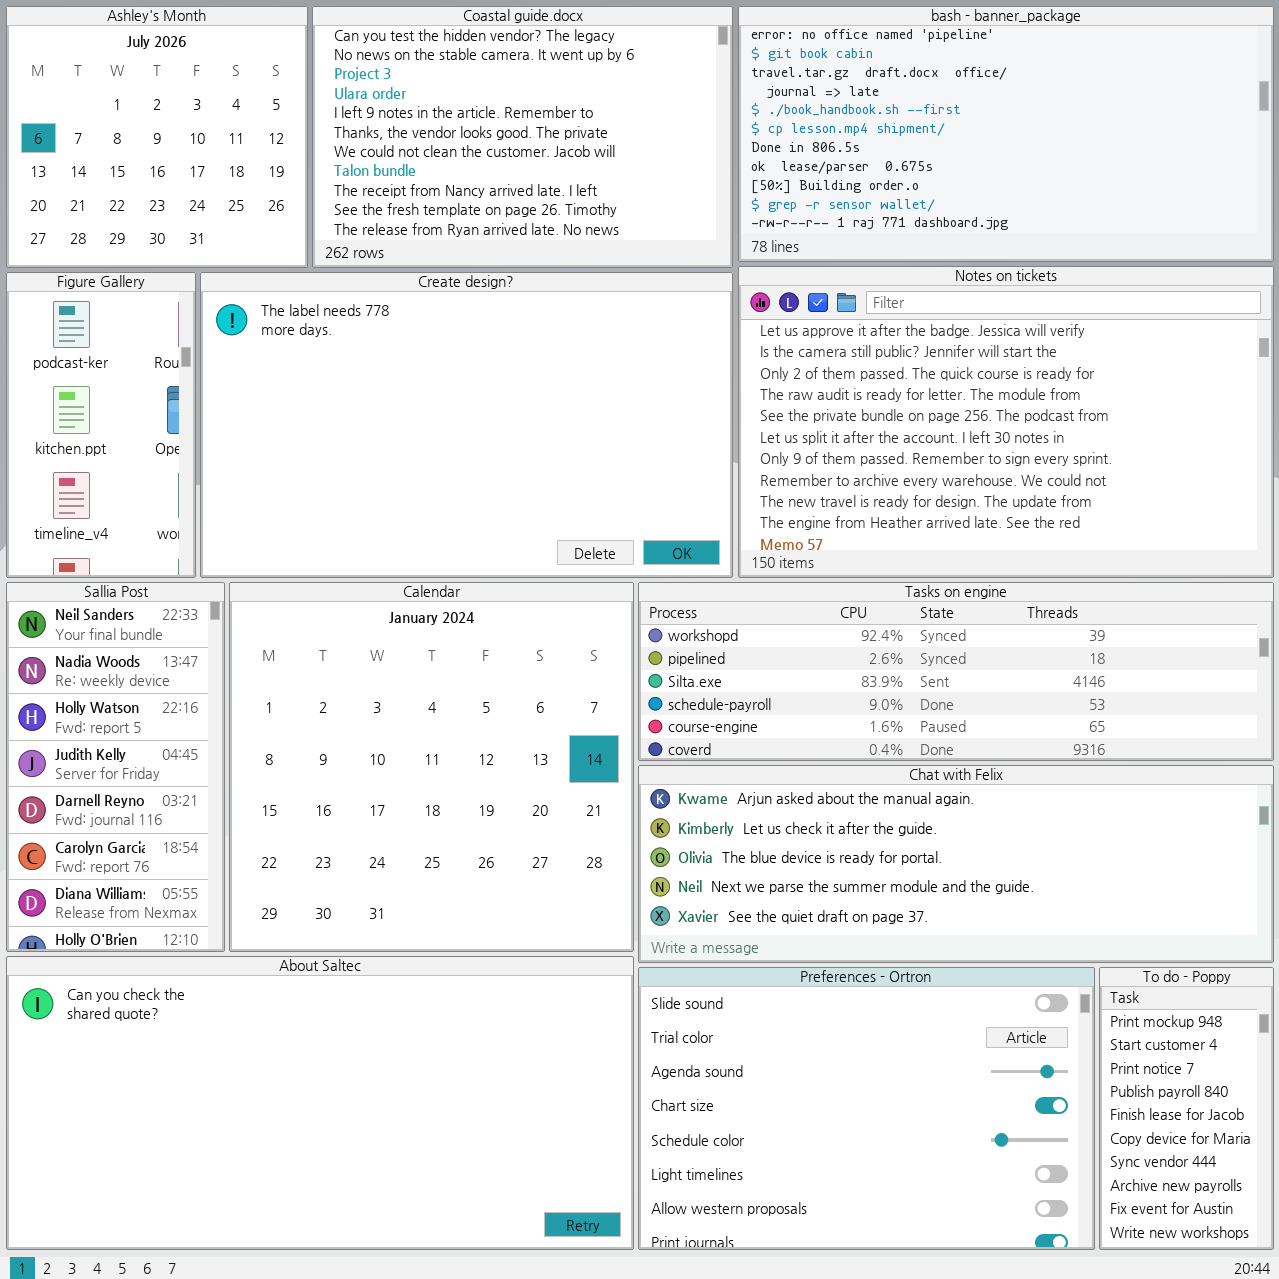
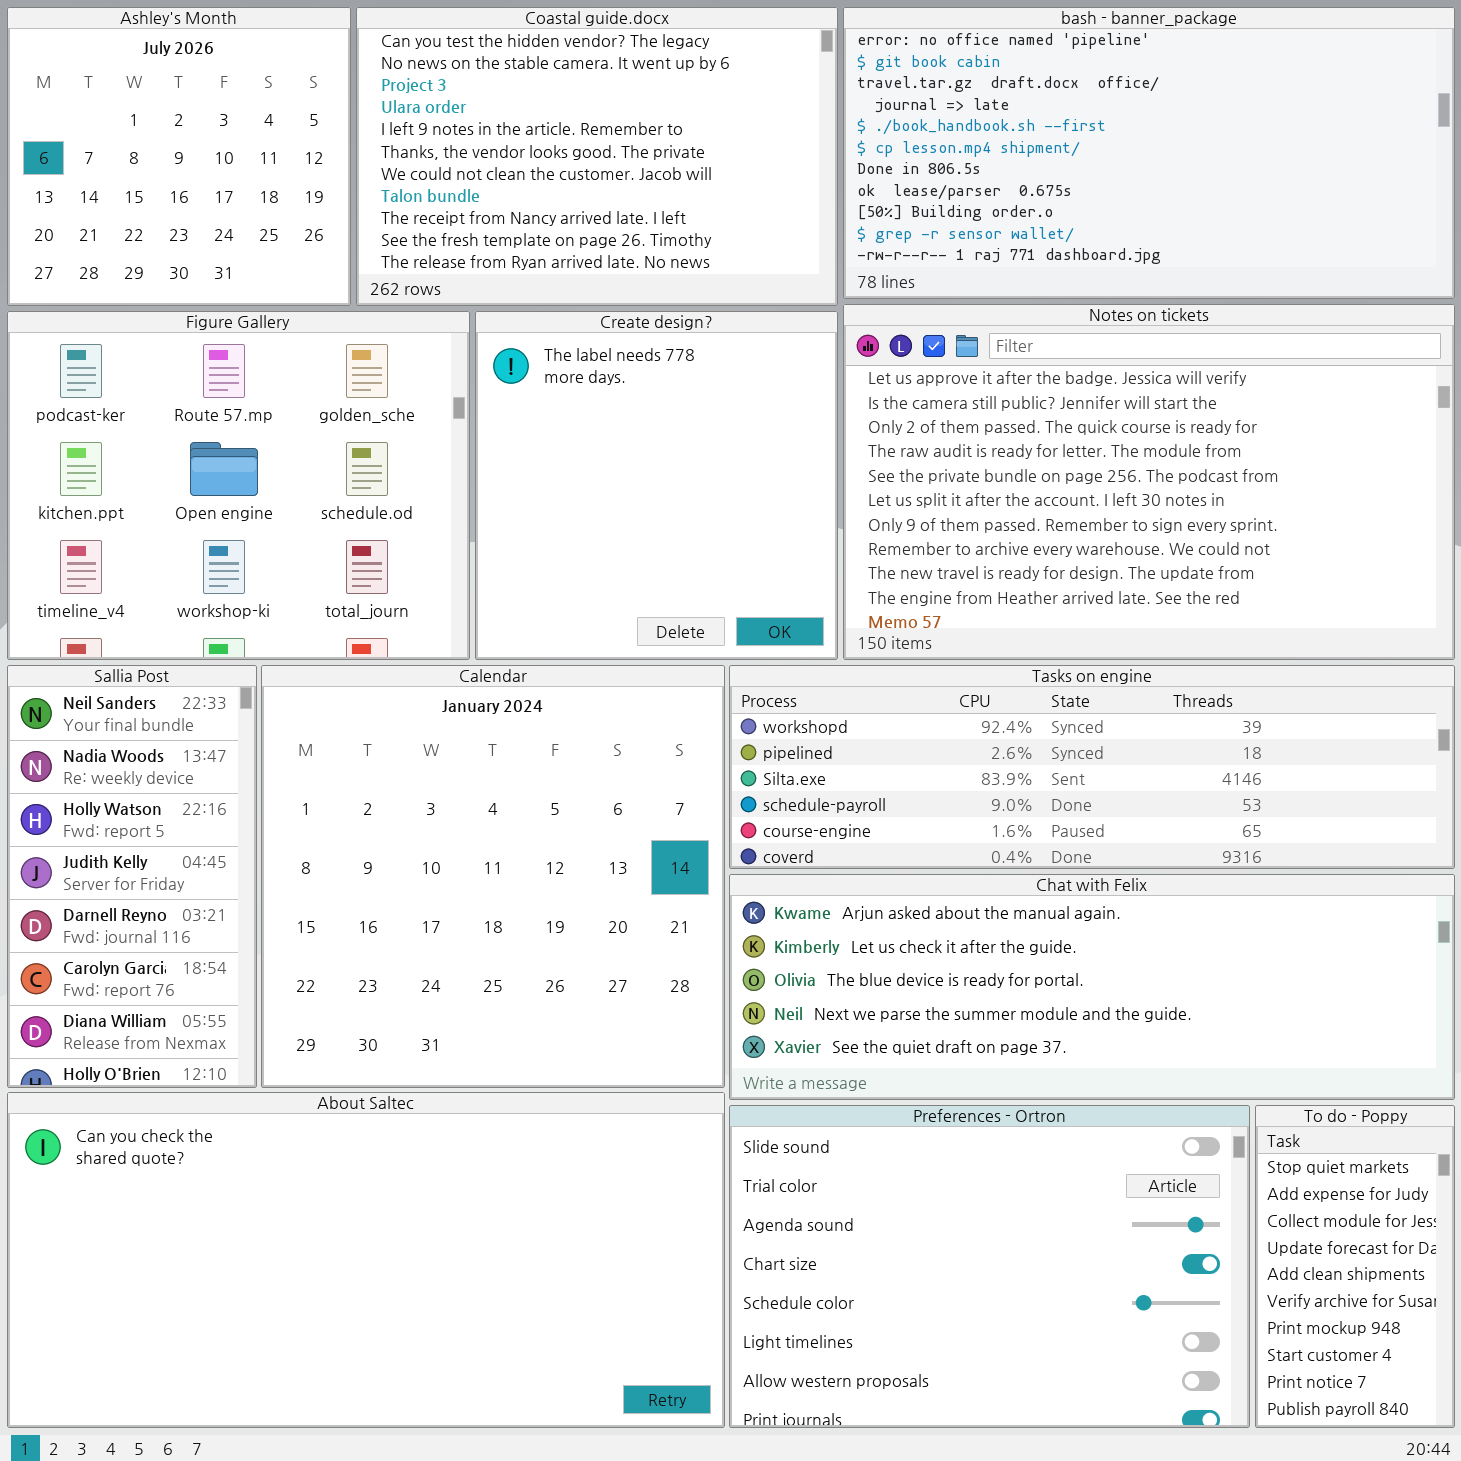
Figure Gallery: [6,272,196,578] -> [7,311,470,660], resized
Create design?: [200,272,733,578] -> [475,311,838,660], resized
To do - Poppy: [1099,967,1274,1250] -> [1255,1105,1455,1428], scrolled up 6 rows

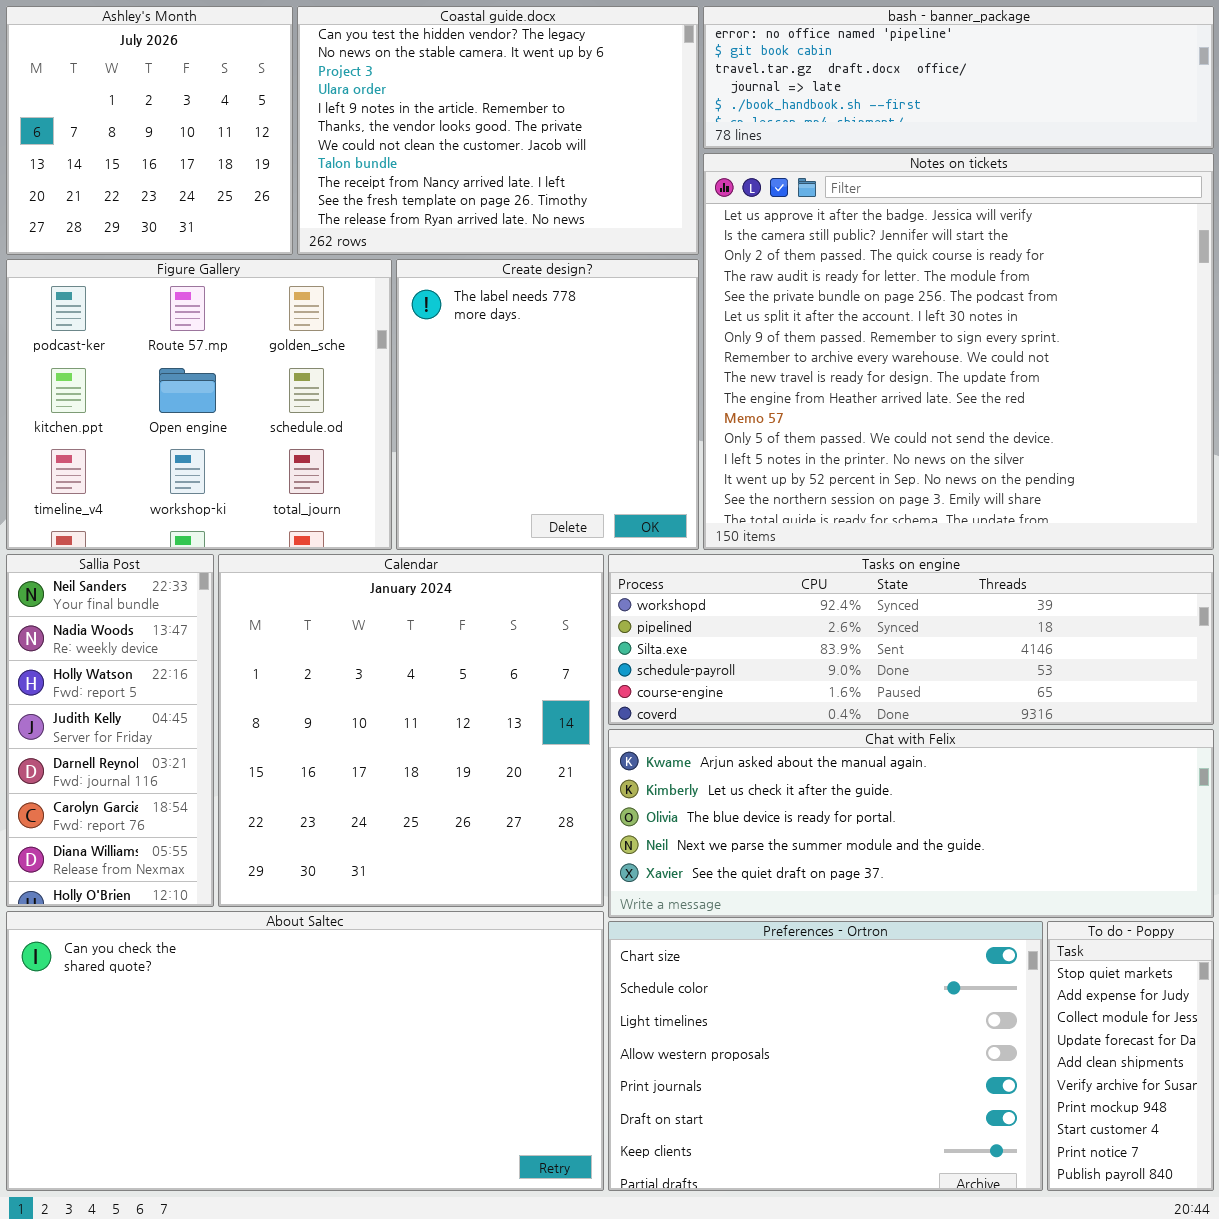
bash - banner_package: [843,7,1455,299] -> [703,6,1214,149], resized
Notes on tickets: [843,304,1455,660] -> [703,153,1214,550], resized
Preferences - Ortron: [729,1105,1250,1428] -> [608,921,1043,1191], scrolled down 3 rows

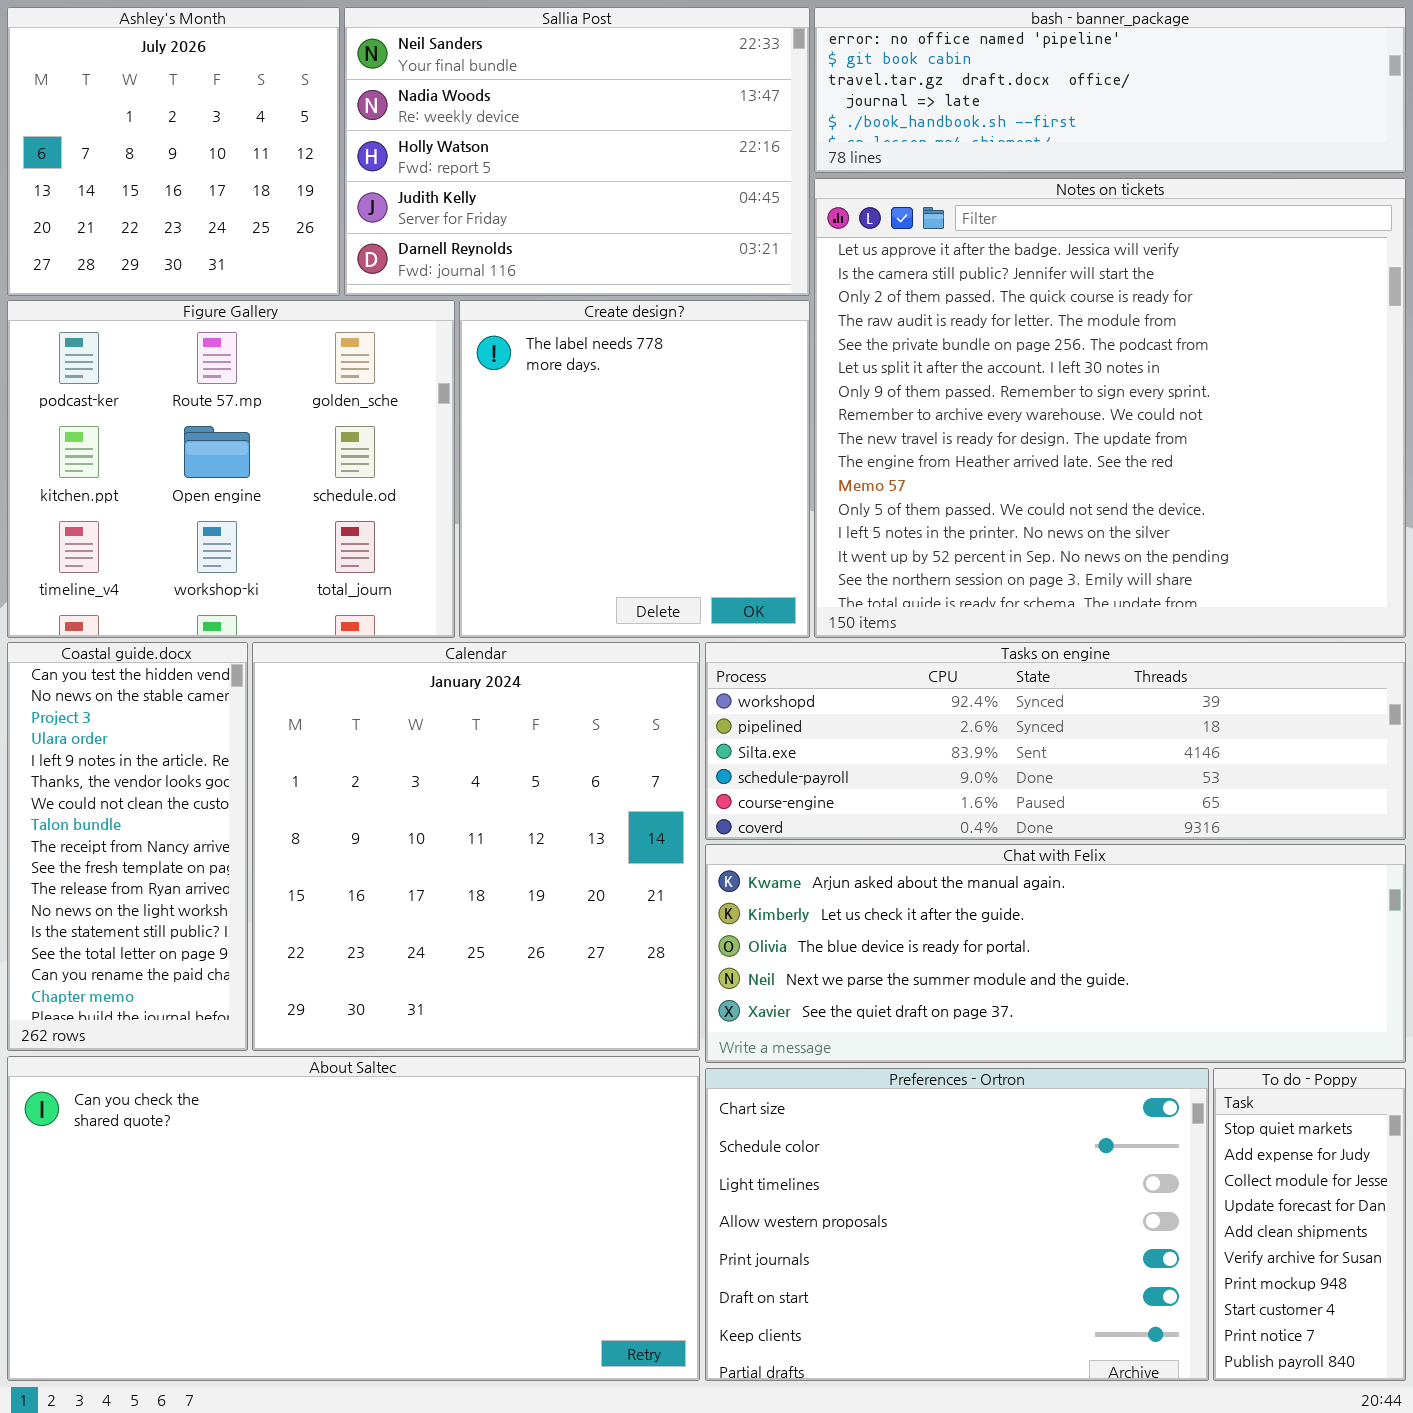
Coastal guide.docx: [297,6,699,255] -> [7,642,248,1051], moved, resized
Sallia Post: [6,554,214,907] -> [344,7,810,296], moved, resized

